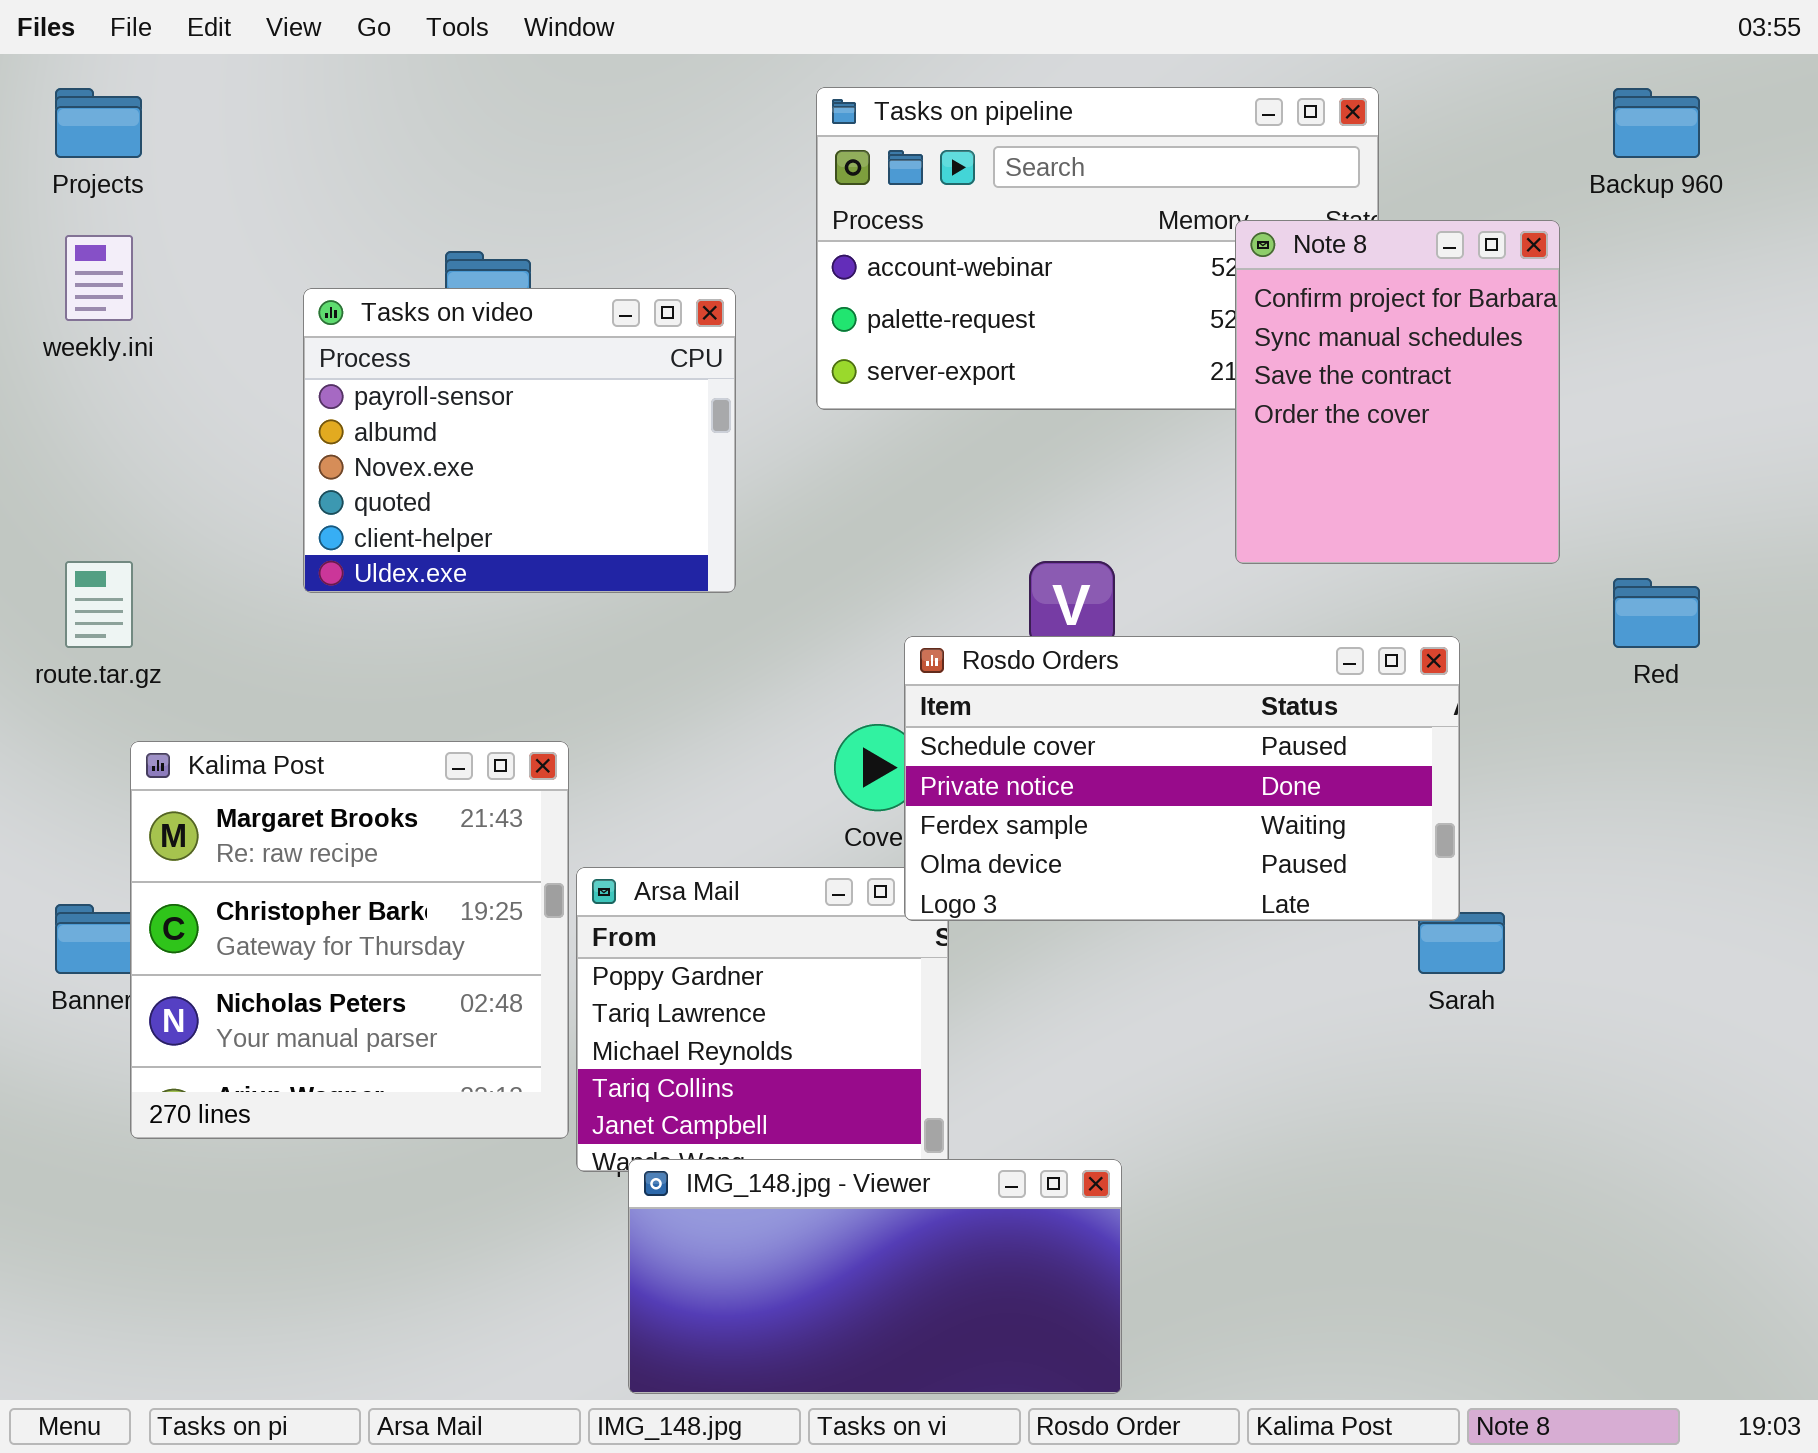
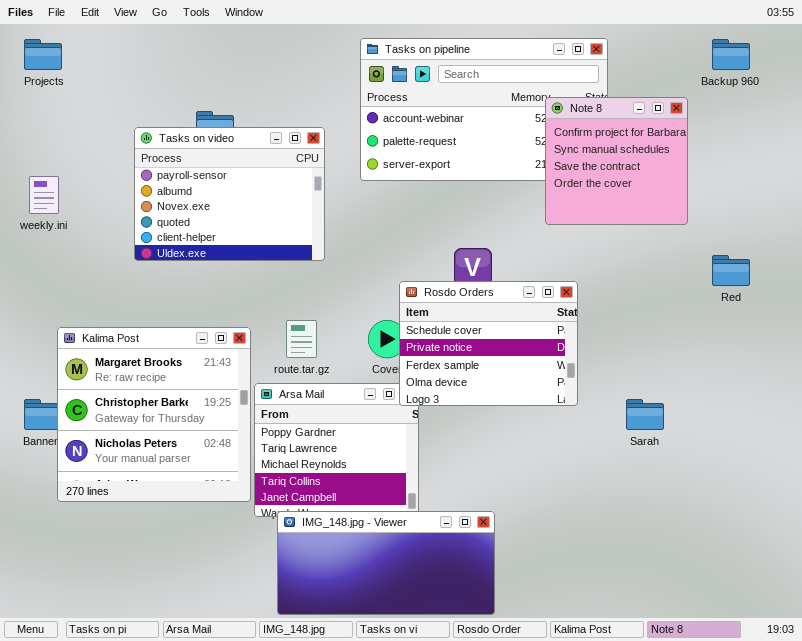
Note 8: [1235,220,1560,564] -> [545,97,688,225], resized
weekly.ini: [65,235,133,321] -> [29,176,59,214], moved
route.tar.gz: [65,561,133,648] -> [286,320,317,358], moved
Rosdo Orders: [904,636,1460,921] -> [399,281,578,406], resized

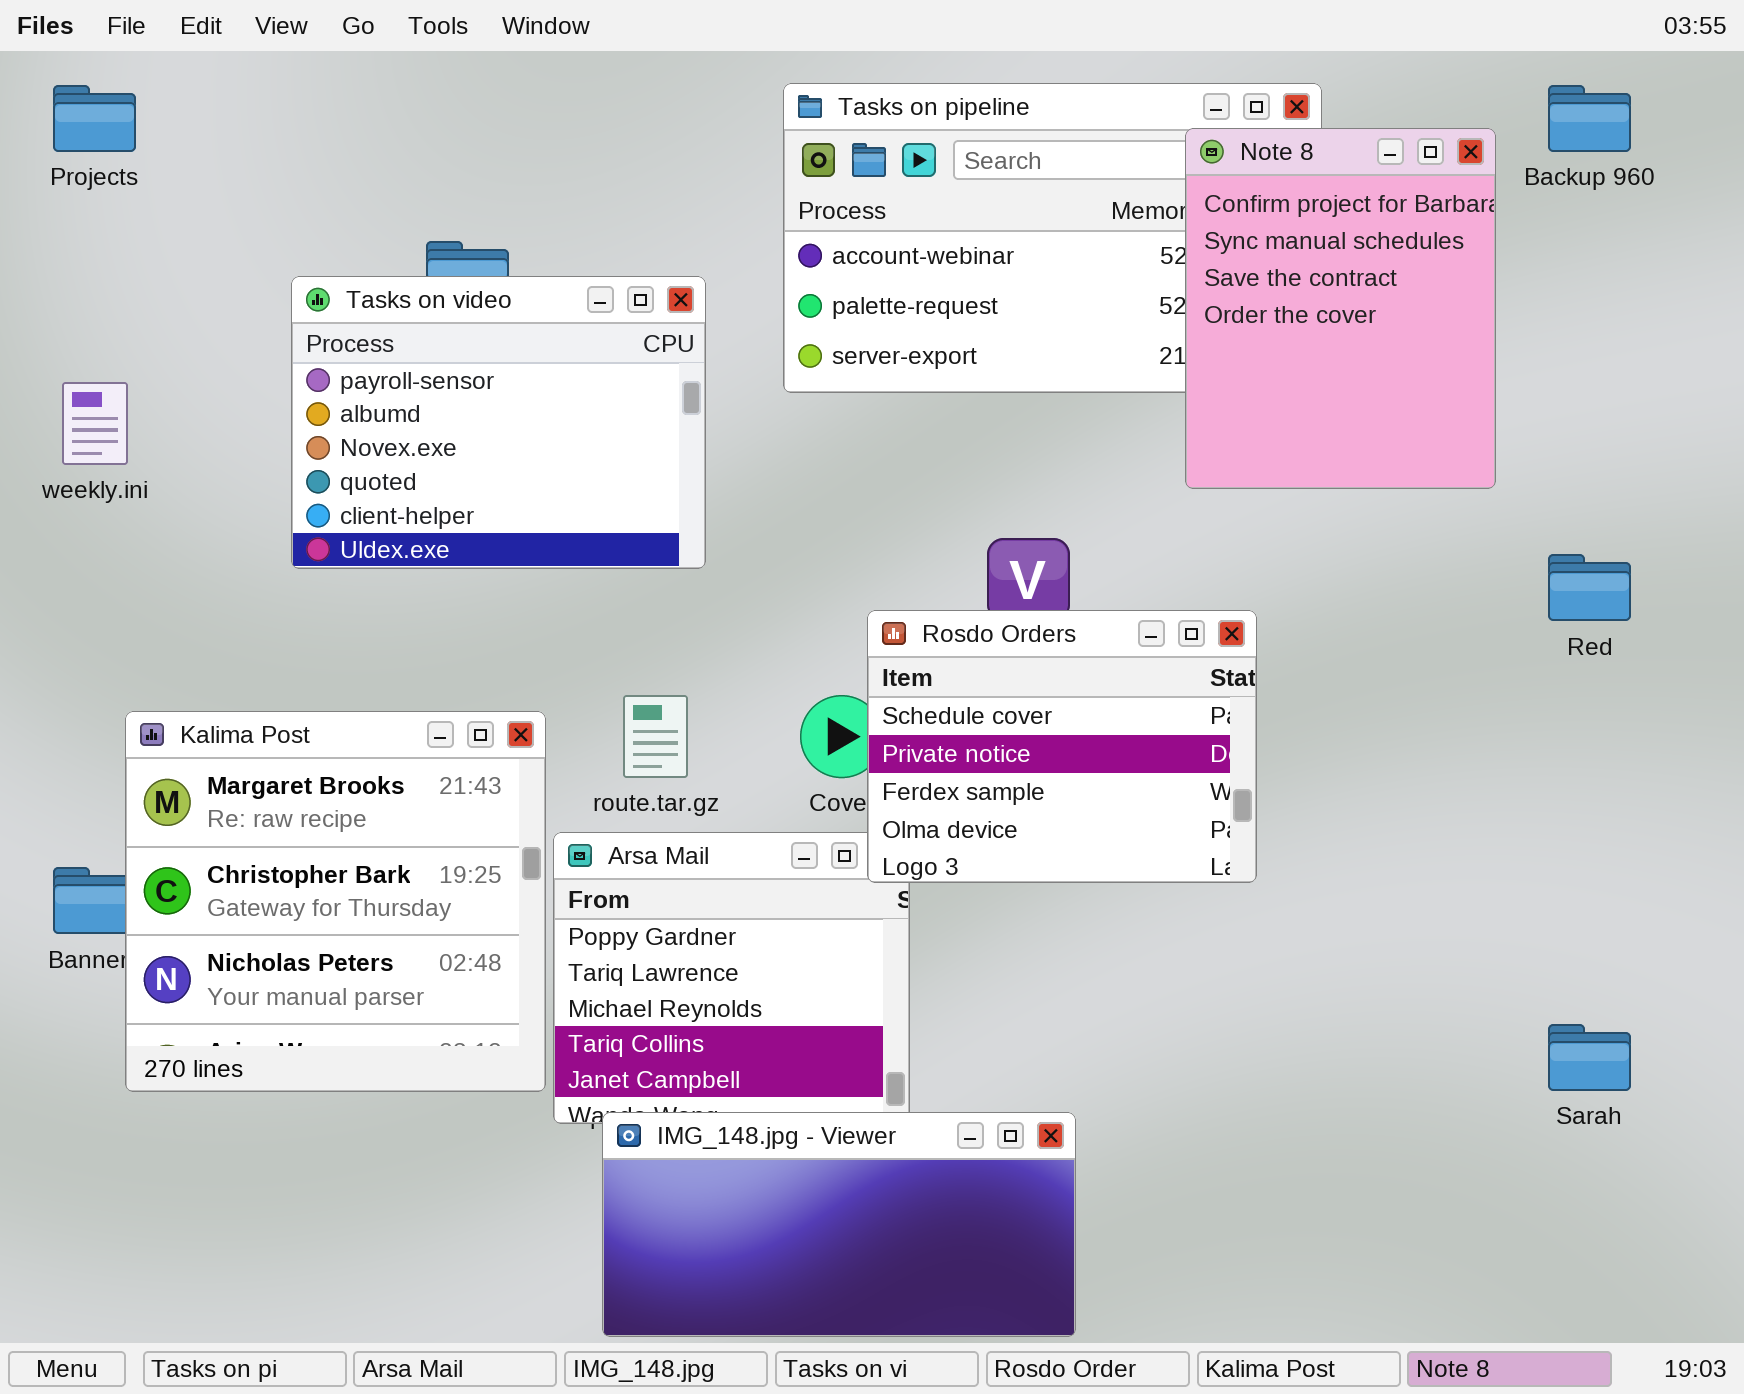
Note 8: [545,97,688,225] -> [1185,128,1496,489], resized
Sarah: [626,399,664,430] -> [1548,1024,1631,1091], moved

